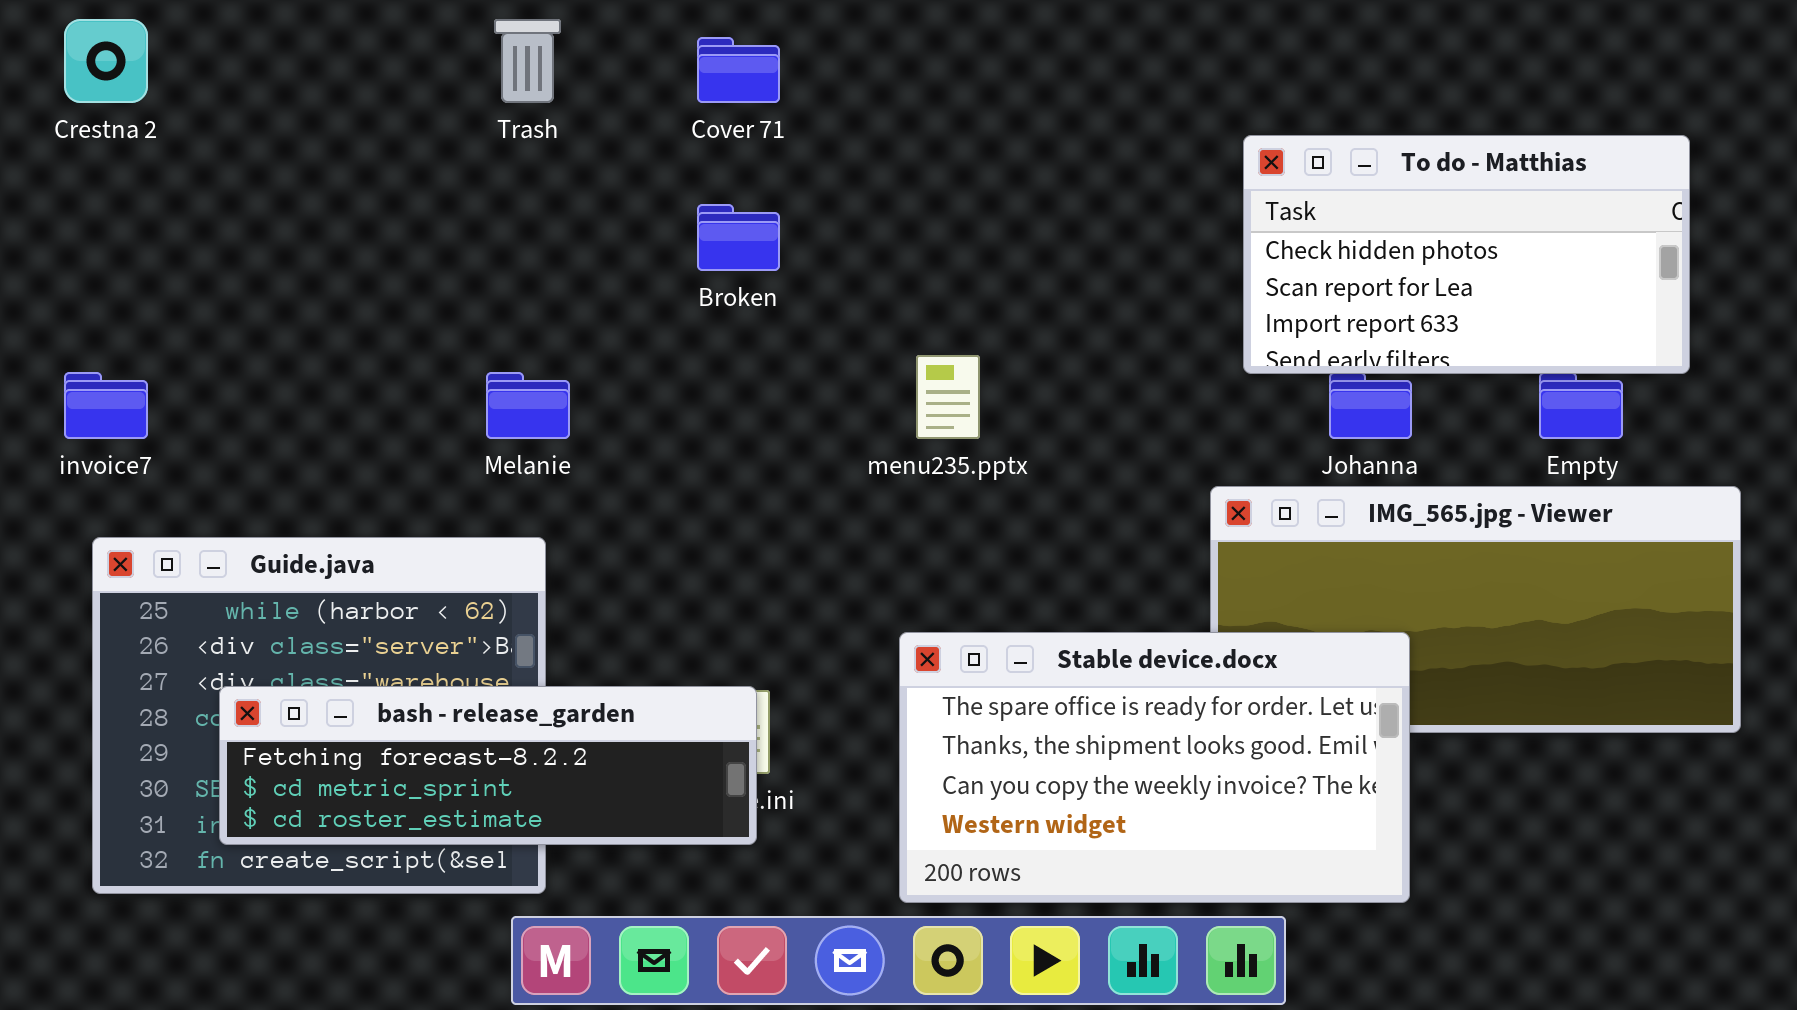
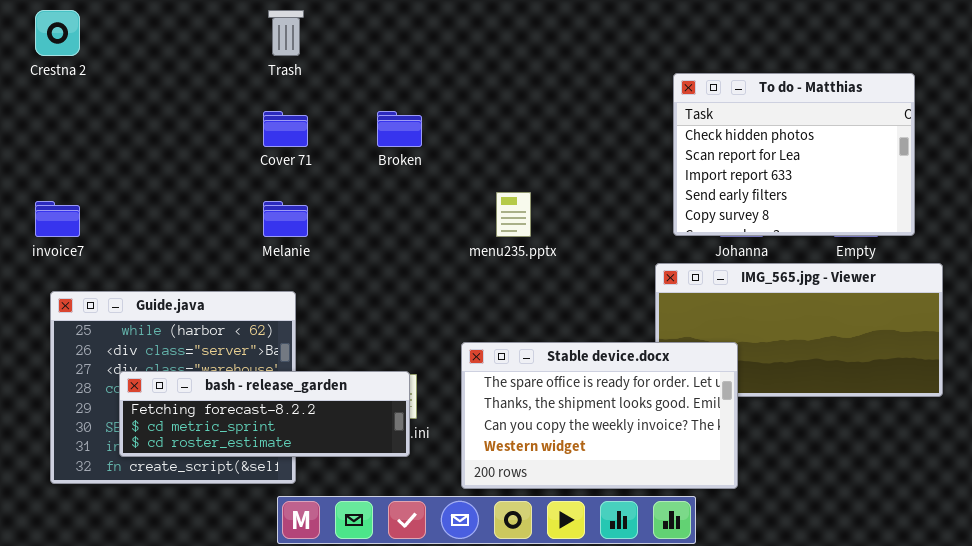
Cover 71: [697,37,780,103] -> [263,111,308,147], moved
To do - Matthias: [1243,135,1690,374] -> [673,73,915,236], resized
Stable device.docx: [899,632,1410,903] -> [461,342,738,489], moved

